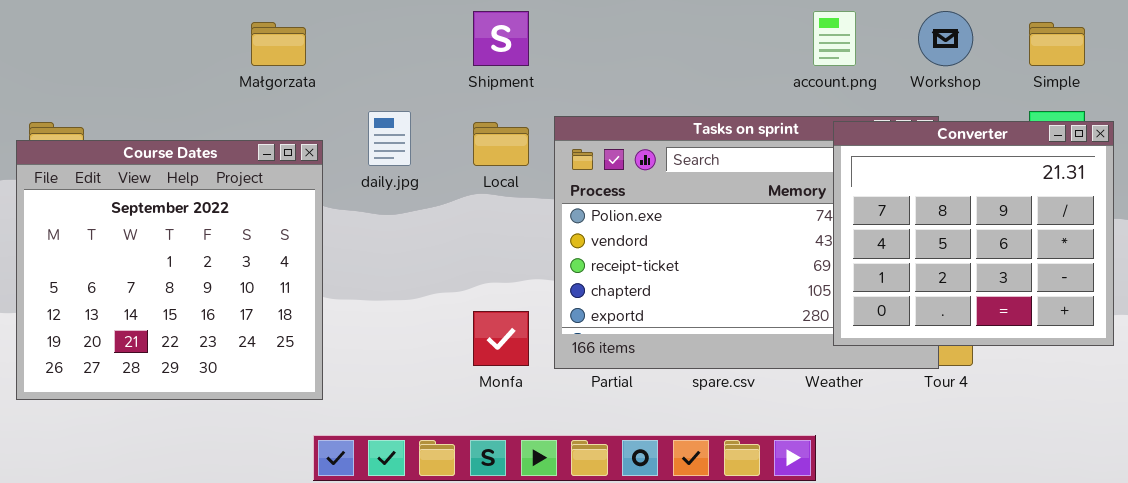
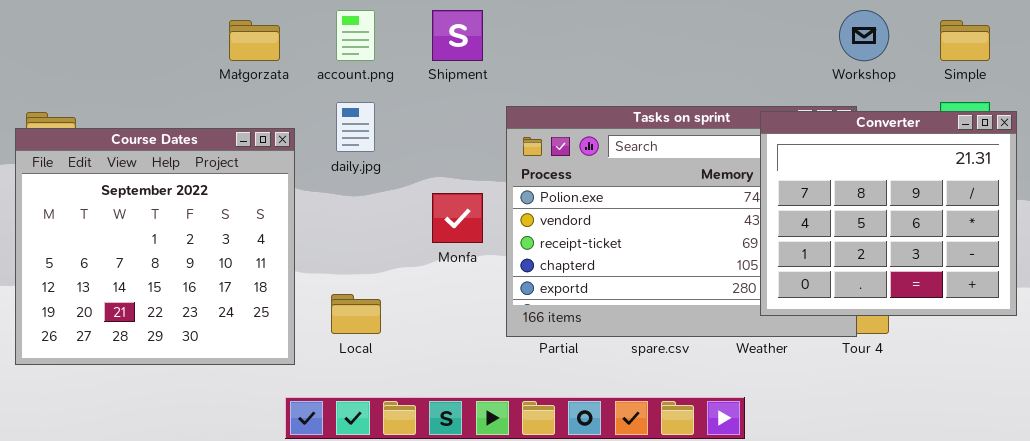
account.png: [813,11,856,66] -> [336,10,375,61], moved
Local: [473,122,529,166] -> [331,294,381,334], moved
Monfa: [473,311,529,366] -> [432,193,483,243], moved

